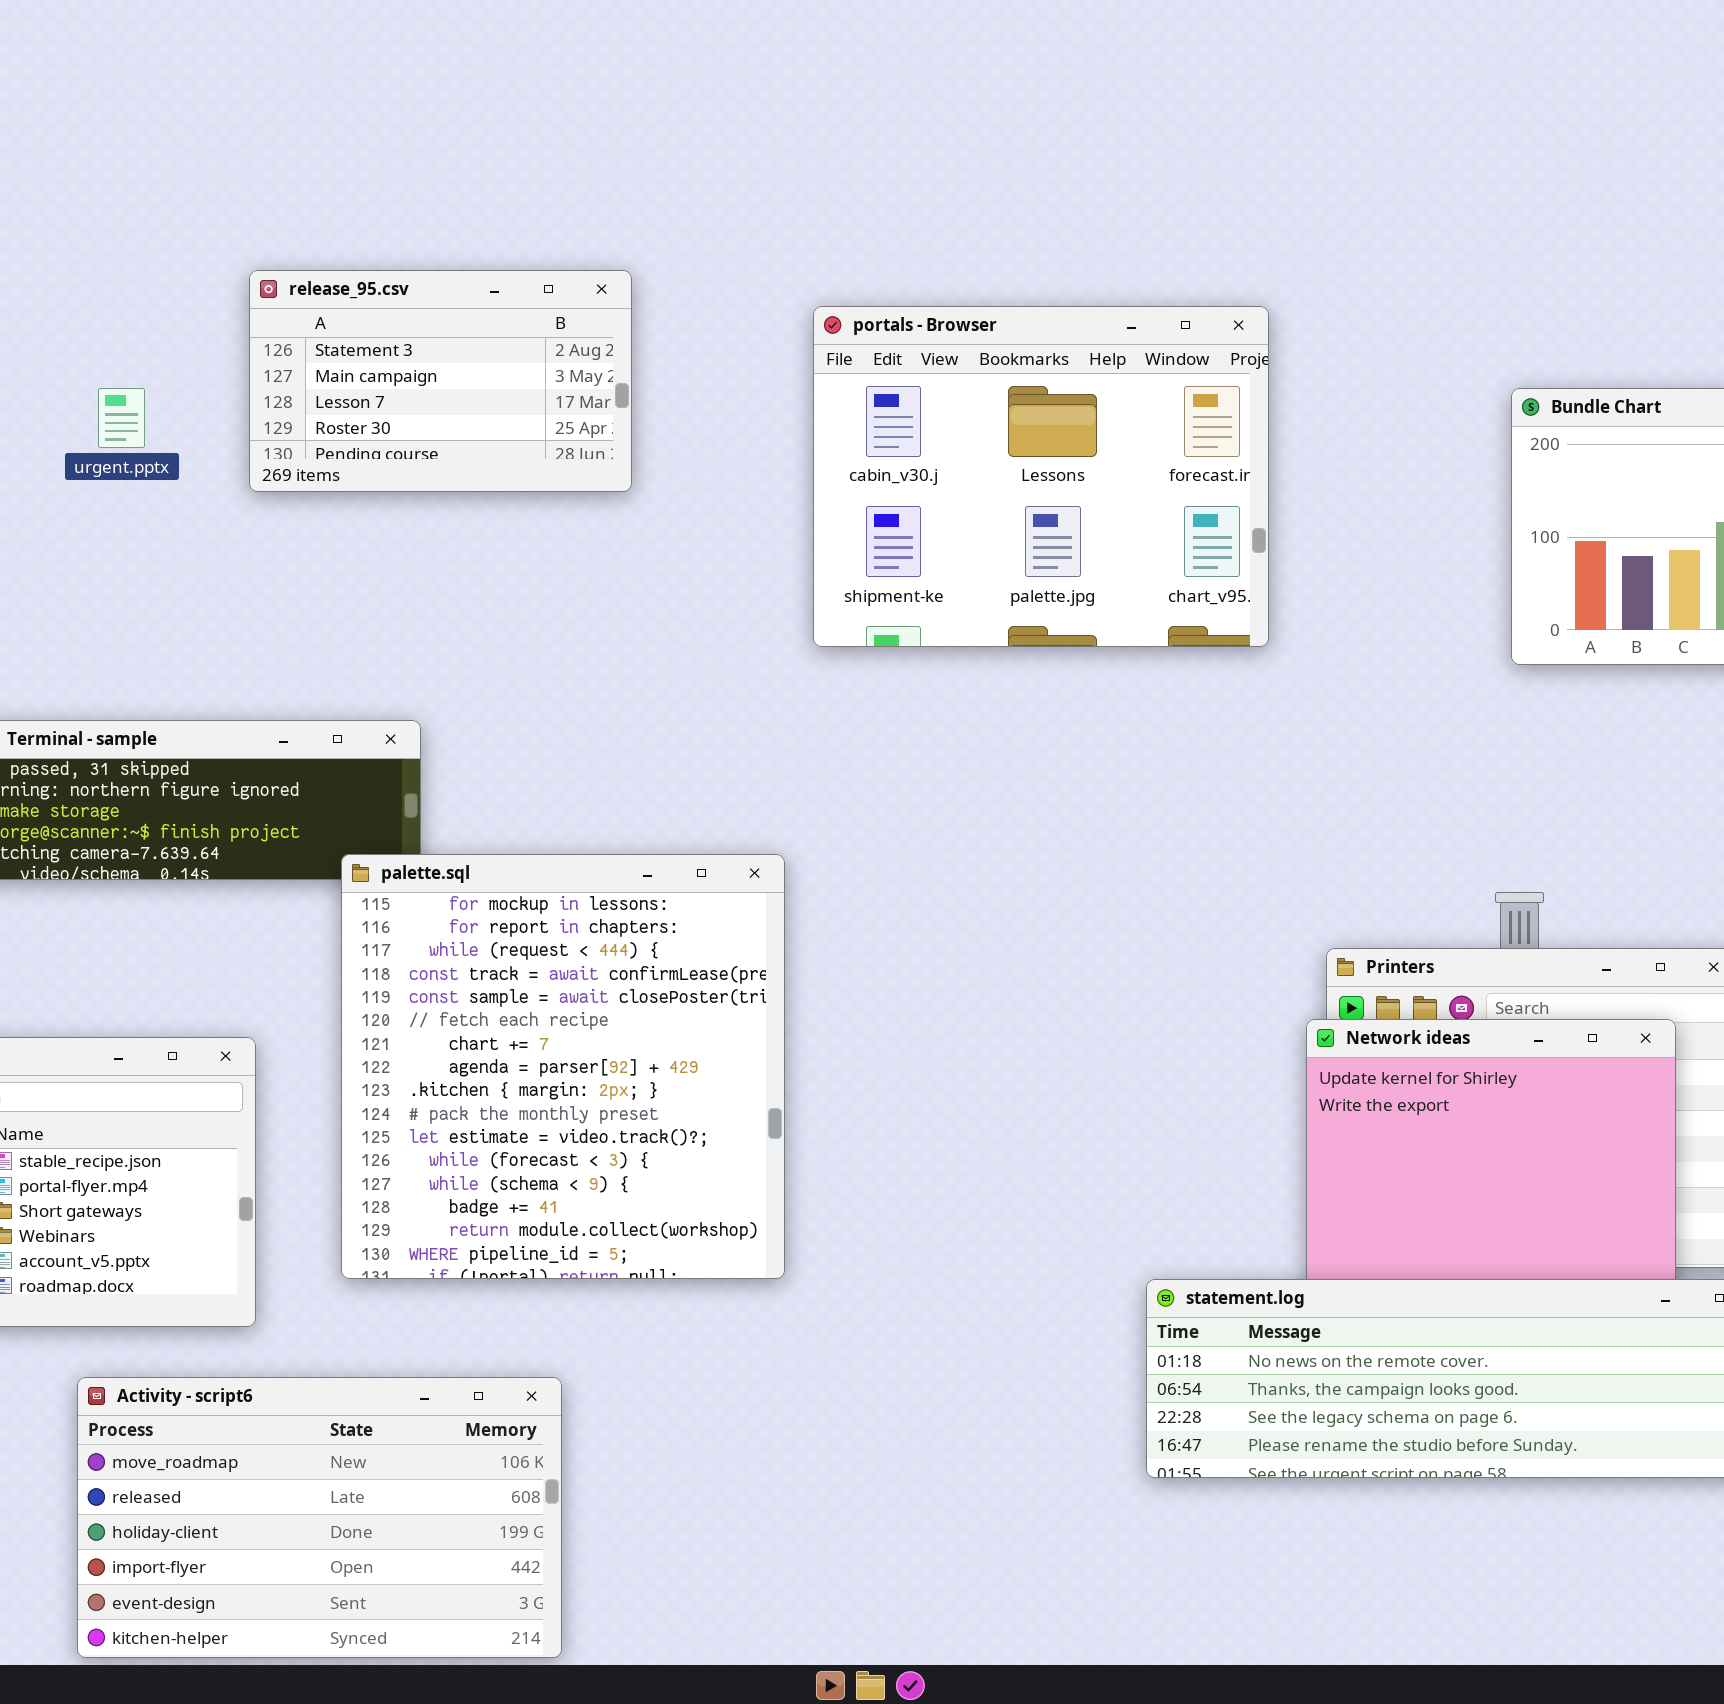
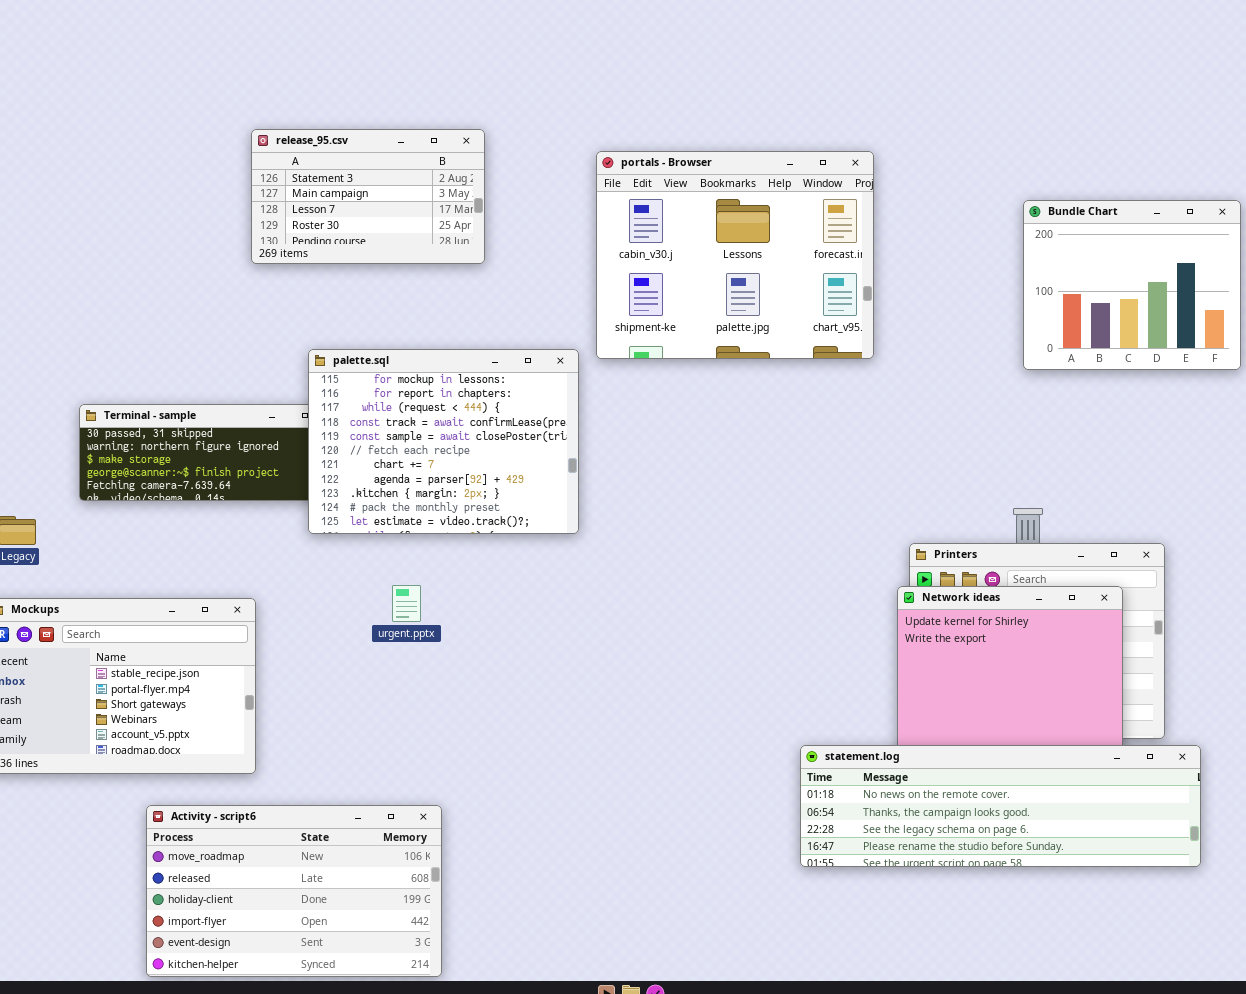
urgent.pptx: [98,388,145,448] -> [392,585,421,622], moved
palette.sql: [341,854,785,1279] -> [308,349,579,534], moved, resized

